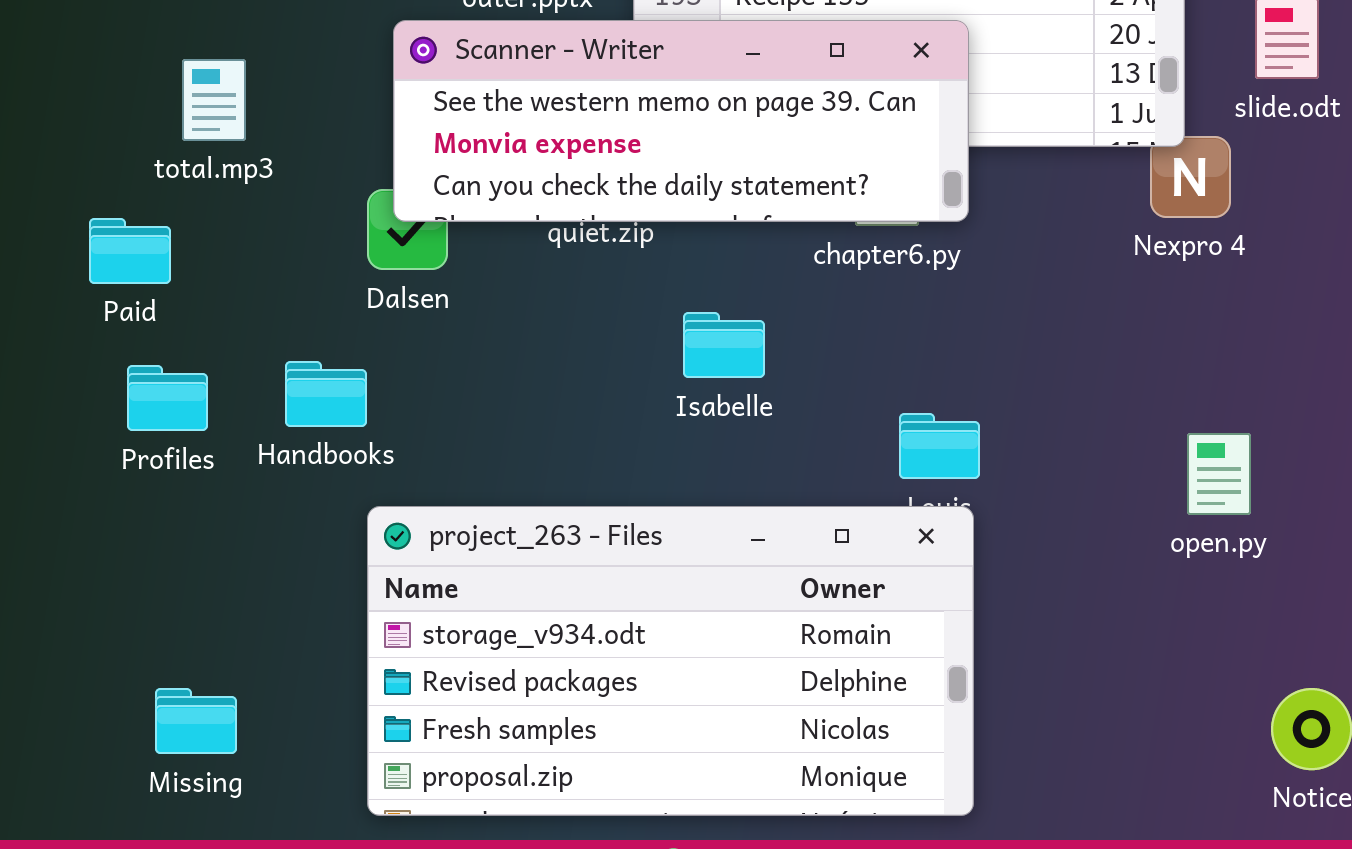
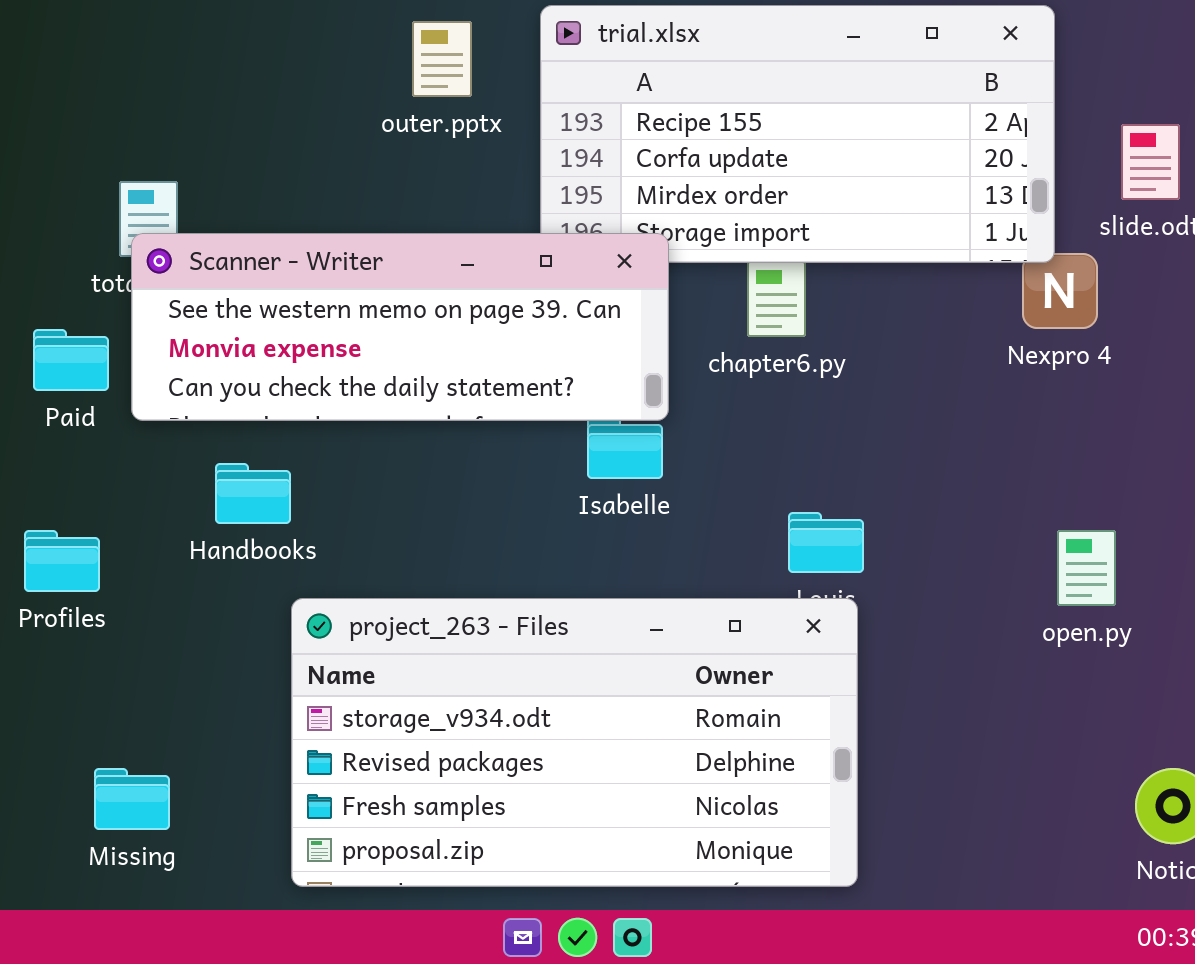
Scanner - Writer: [393,20,969,222] -> [131,233,669,421], moved
Profiles: [127,365,208,431] -> [24,530,100,592], moved

